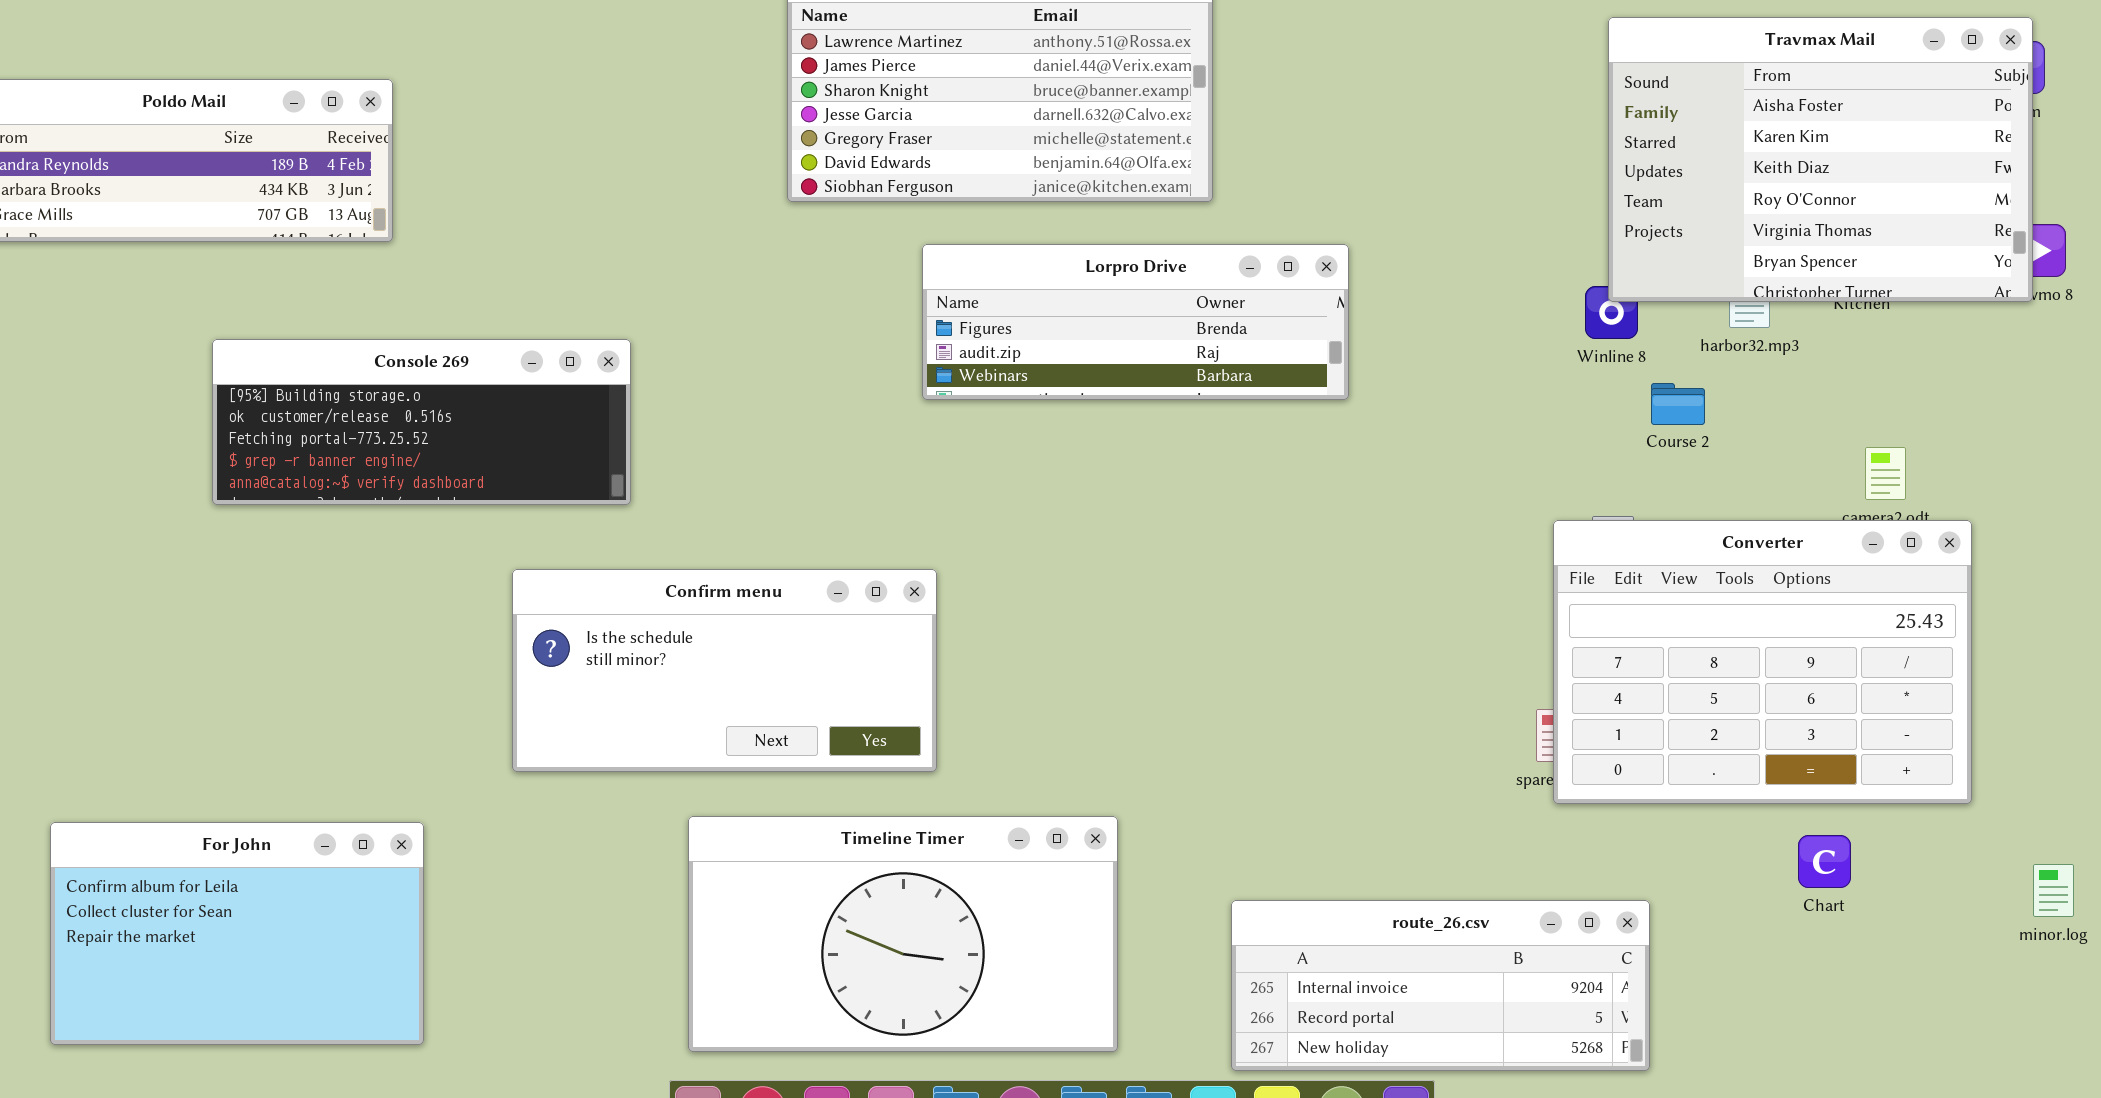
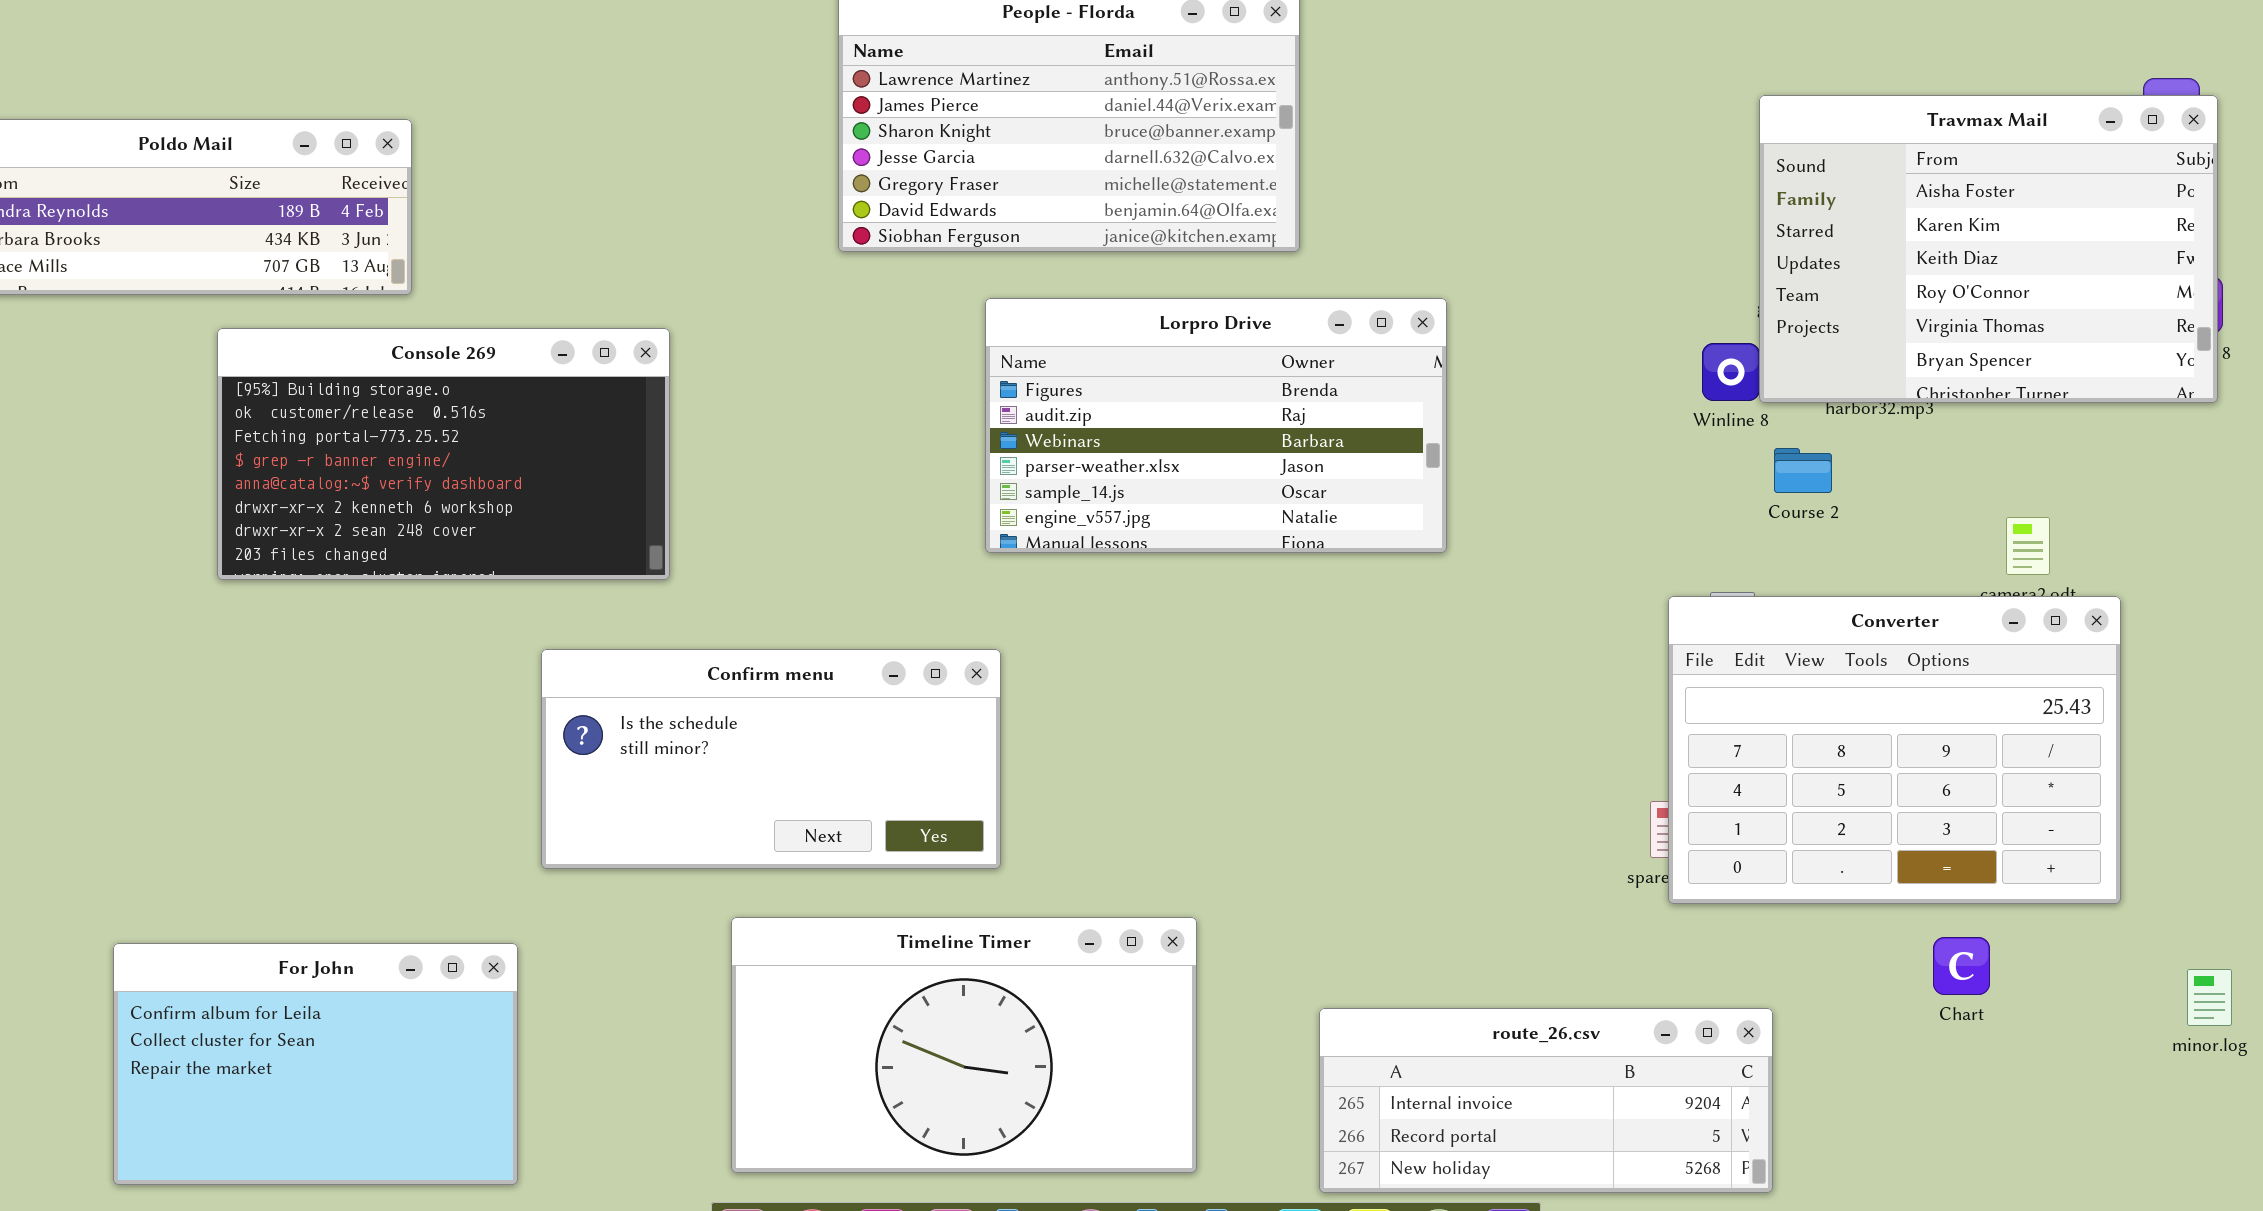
Travmax Mail: [1608,17,2033,302] -> [1759,95,2218,403], moved
Lorpro Drive: [922,244,1349,400] -> [985,298,1447,553], resized
Console 269: [212,339,631,505] -> [217,328,670,580], resized
For John: [50,822,424,1045] -> [113,943,518,1185], moved

